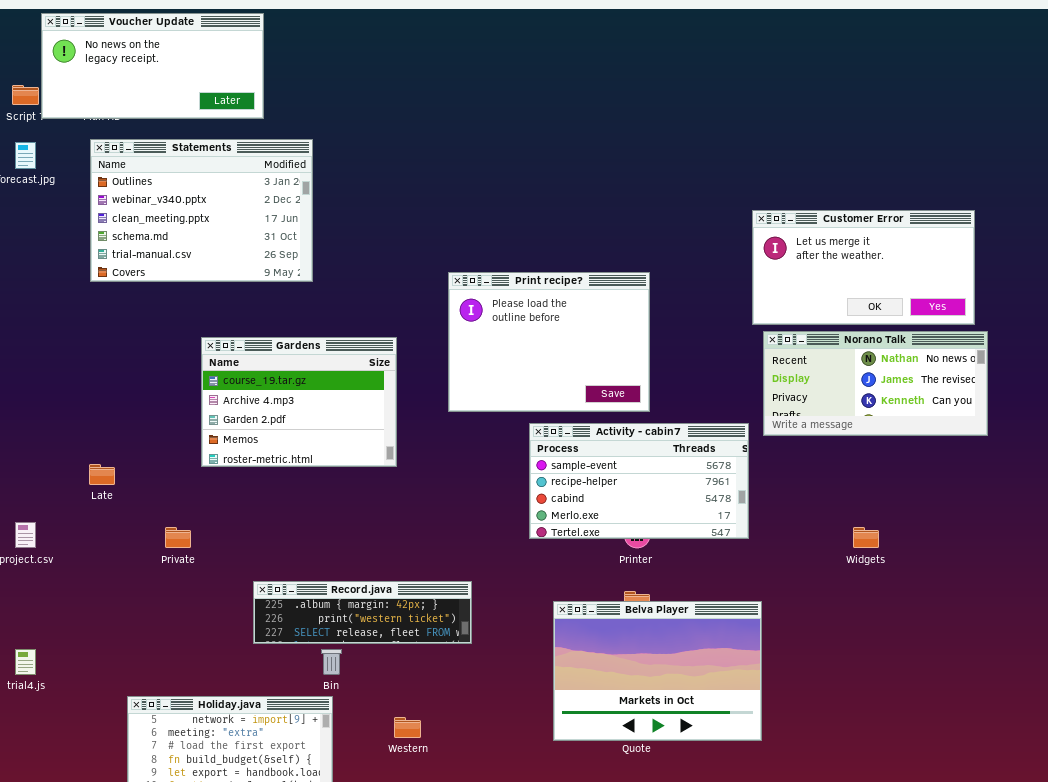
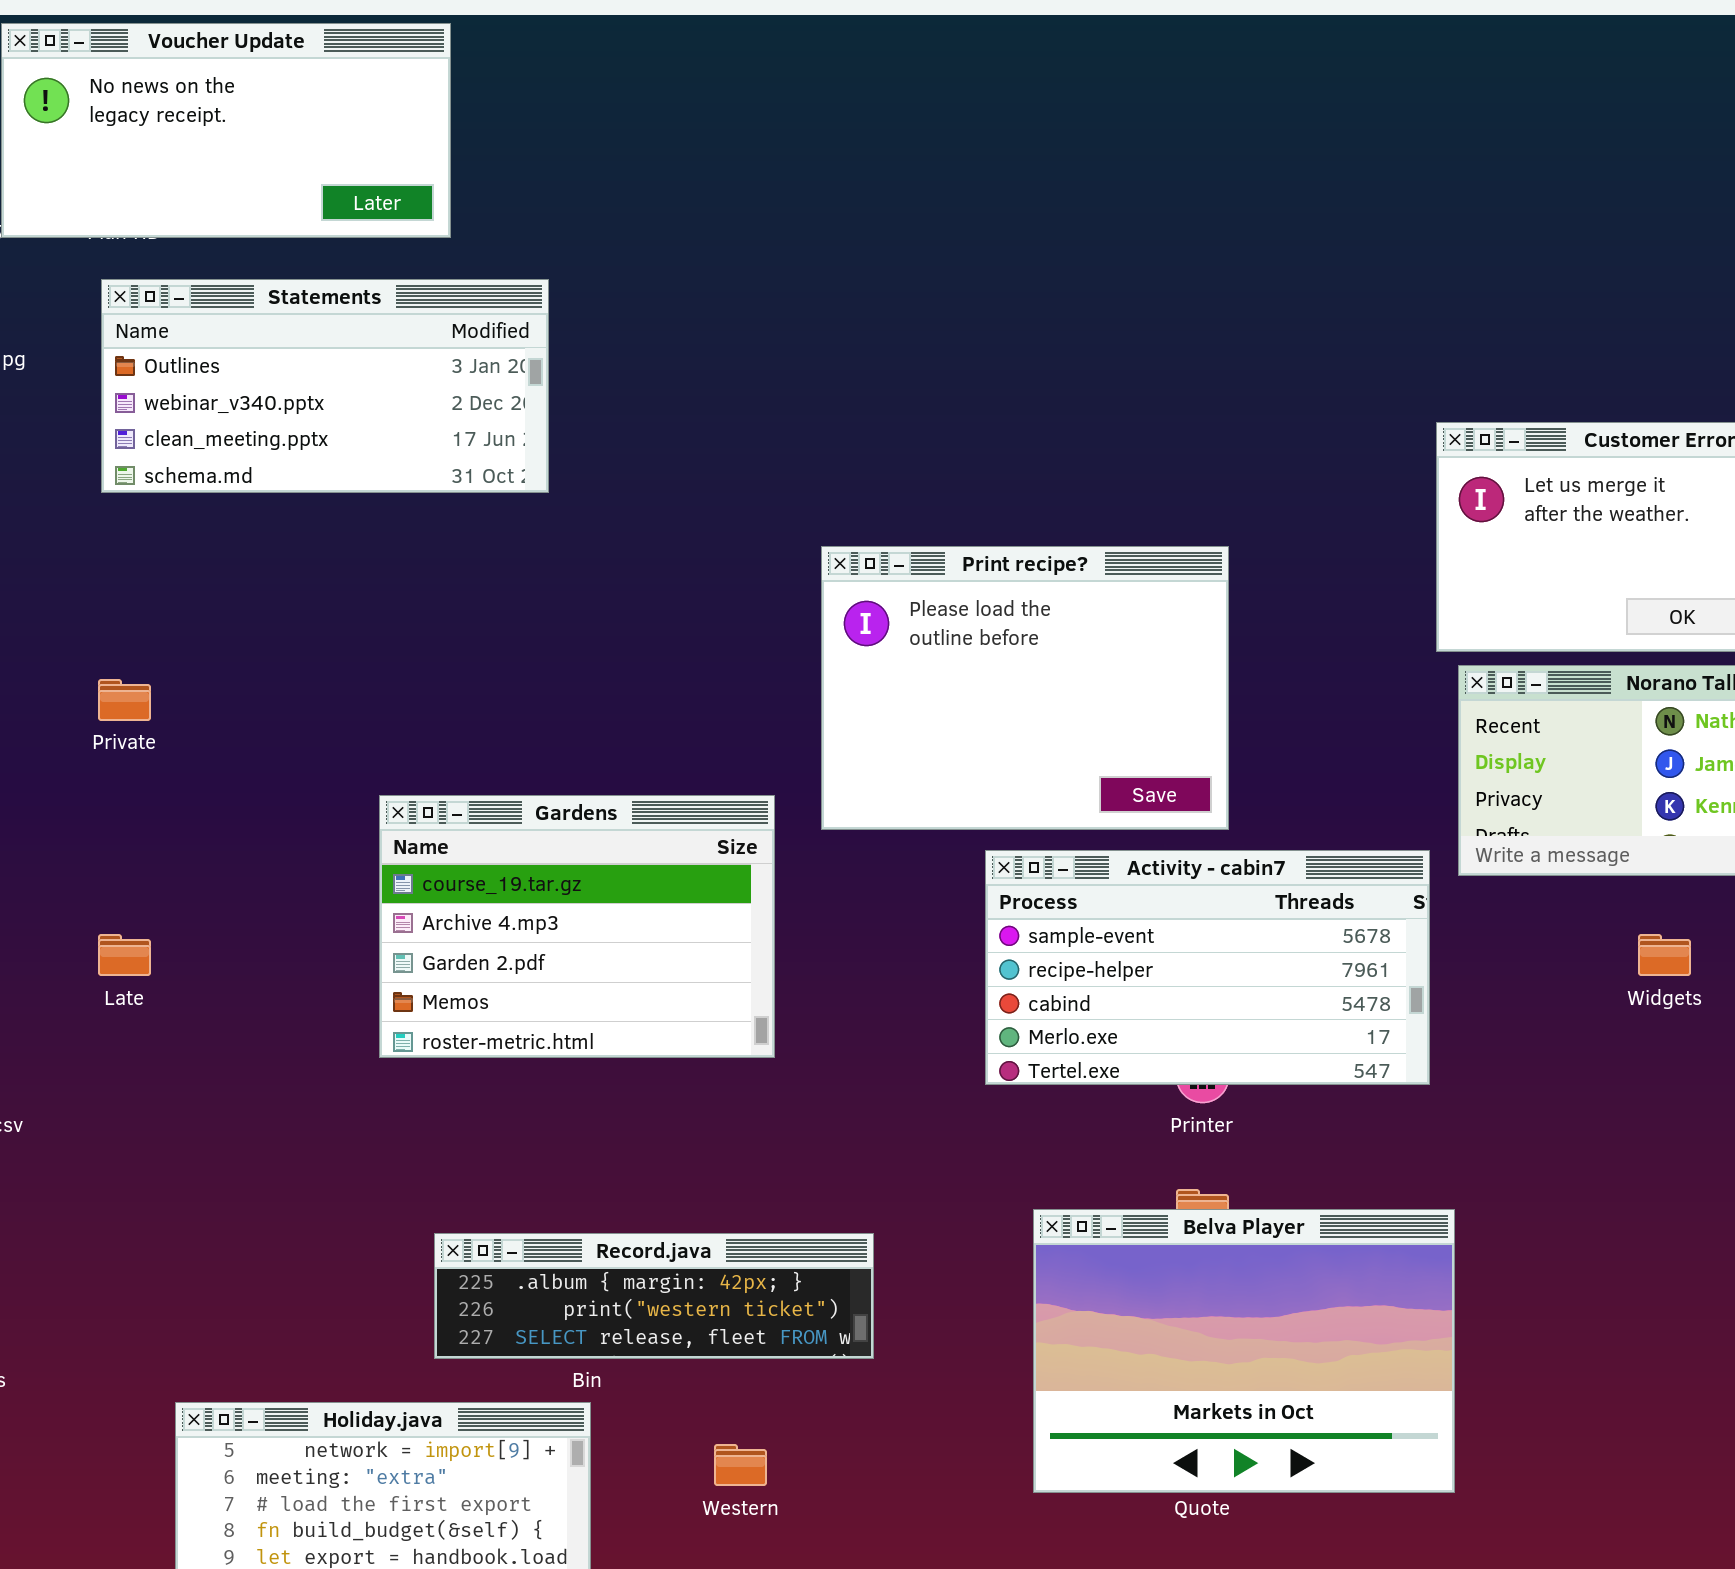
Statements: [90,139,313,282] -> [101,279,549,493], resized
Gardens: [201,337,397,467] -> [379,795,775,1058], moved
Private: [165,527,191,548] -> [98,679,151,721], moved
Widgets: [853,527,879,548] -> [1638,934,1691,976], moved
Record.java: [253,581,472,644] -> [434,1233,874,1359], moved

